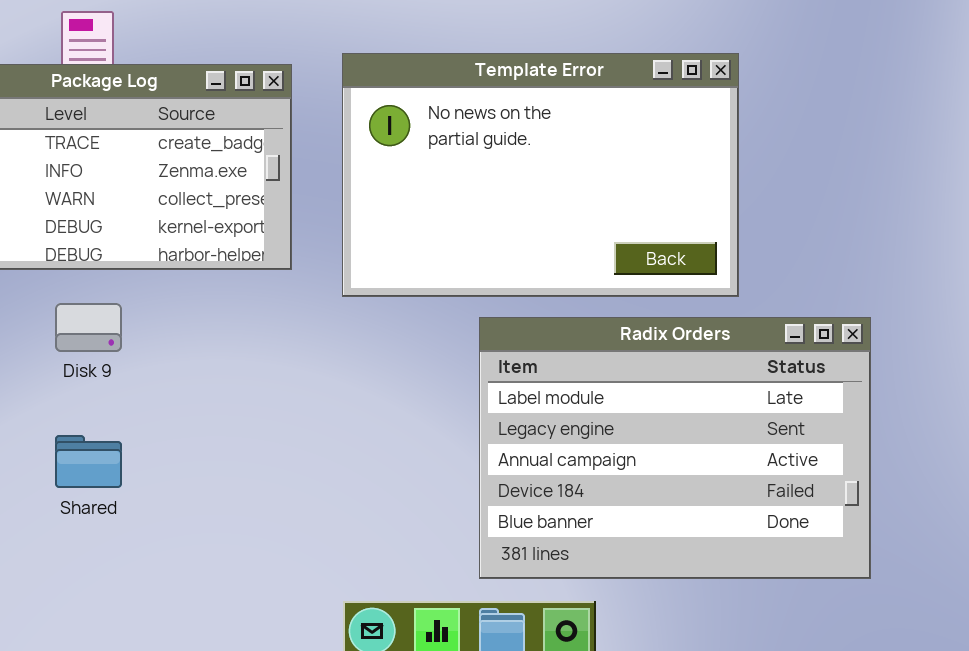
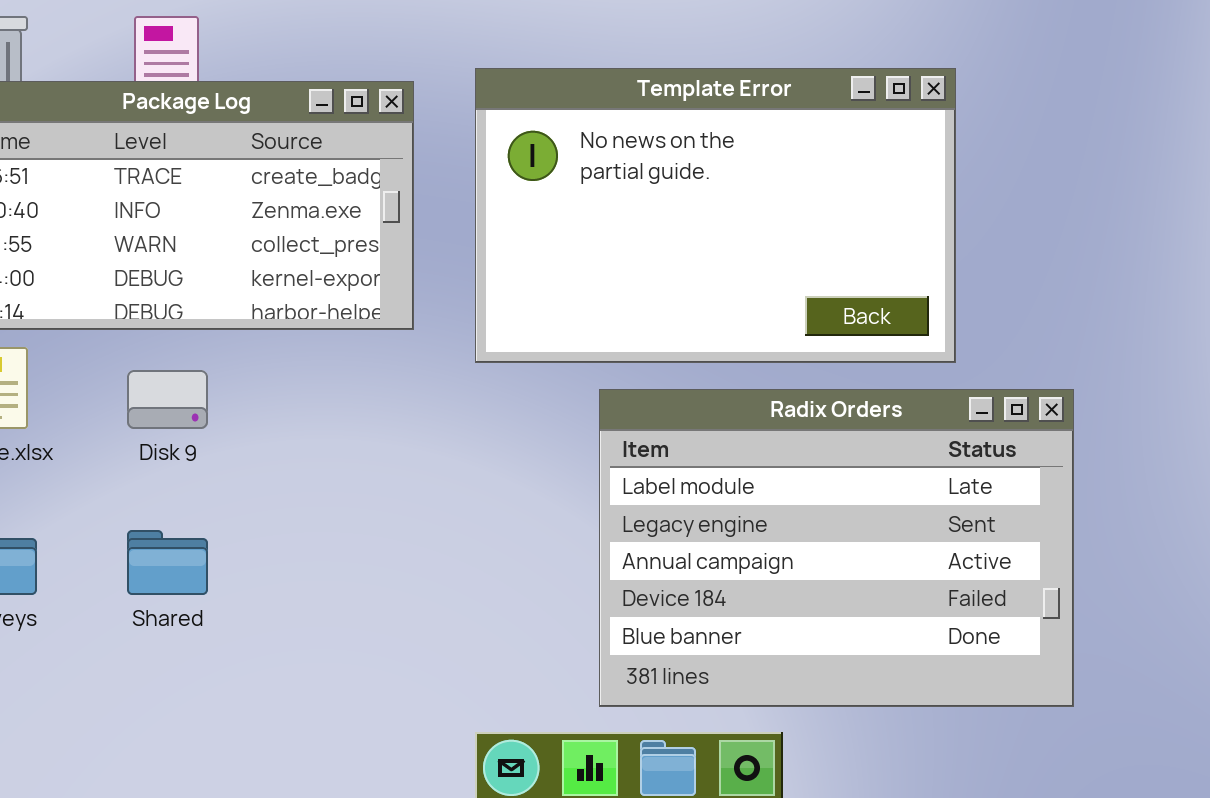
Radix Orders: [479,317,871,579] -> [599,389,1074,707], moved

